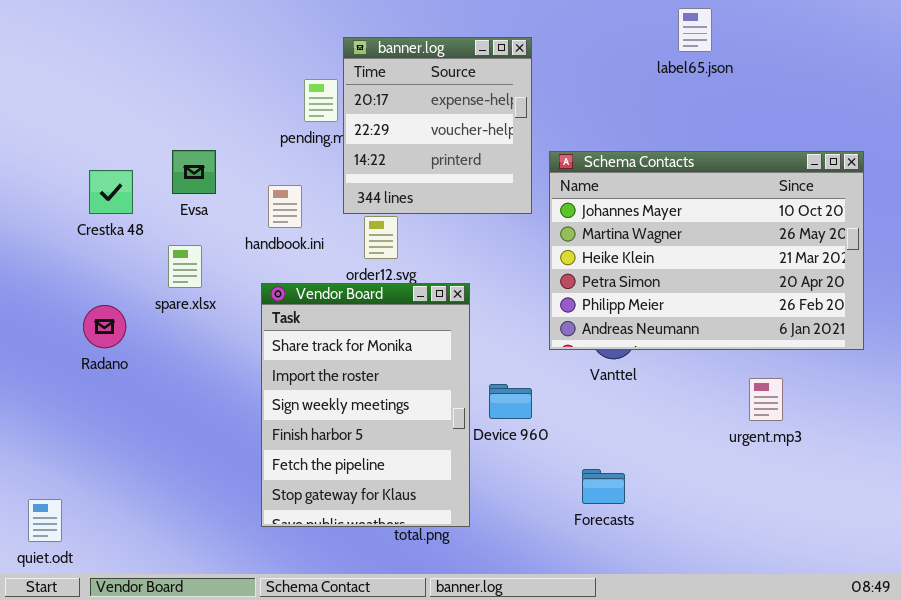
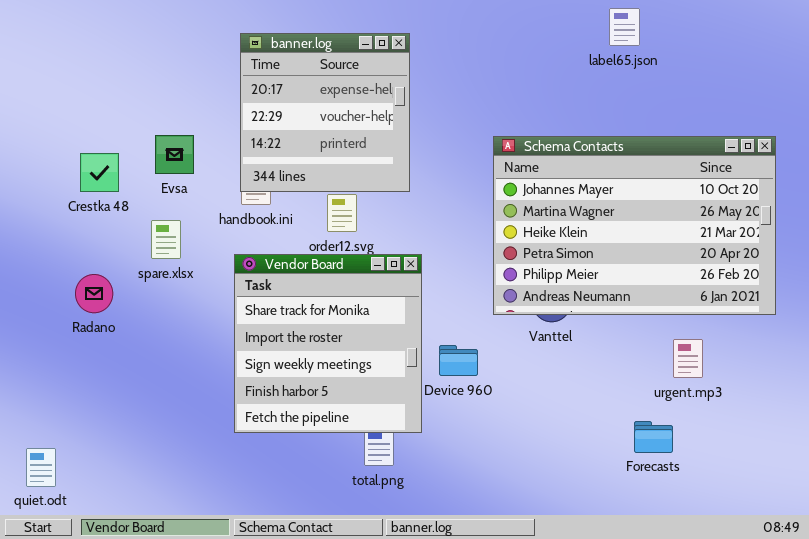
banner.log: [343,37,532,214] -> [240,33,410,192], moved
Vendor Board: [261,283,470,527] -> [234,254,422,433], resized
Forecasts: [582,469,625,504] -> [634,421,673,453], moved

